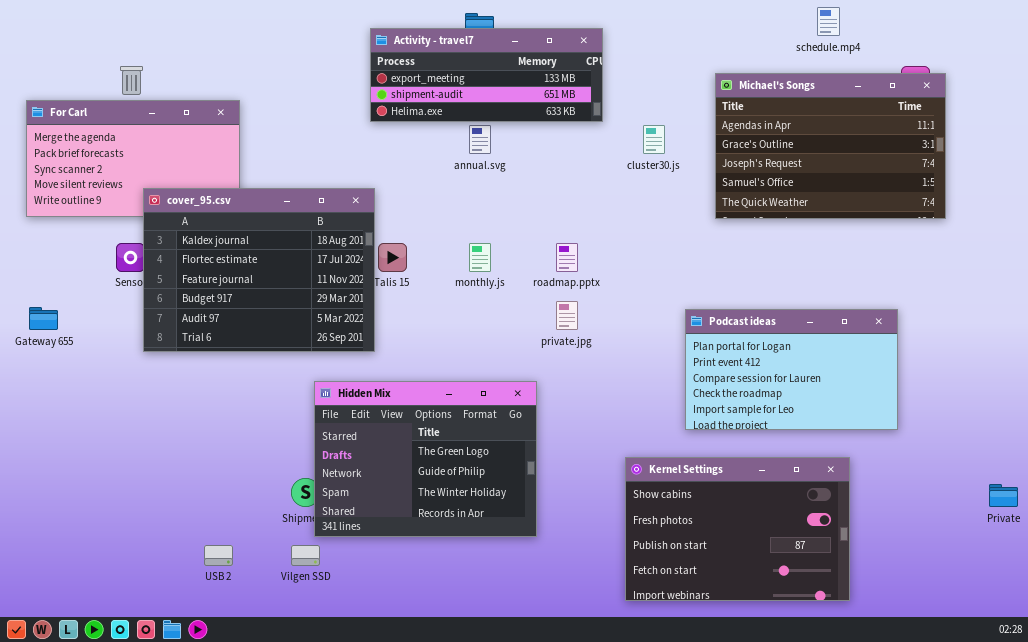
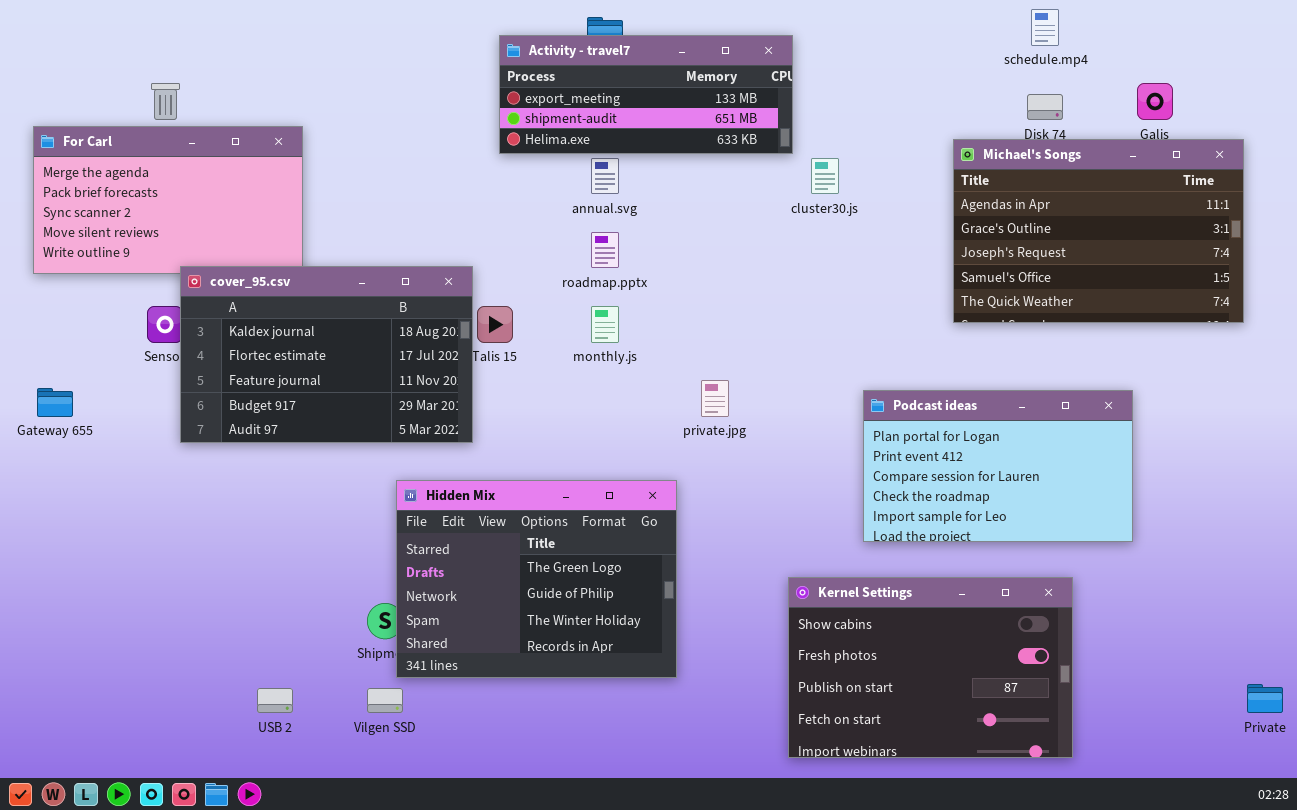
Activity - travel7: [370,28,603,122] -> [499,35,793,154], moved
Michael's Songs: [715,73,946,219] -> [953,139,1244,323], moved
cover_95.csv: [143,188,375,352] -> [180,266,473,443], resized
roadmap.pptx: [556,243,578,272] -> [591,232,619,268], moved
Private: [989,484,1018,507] -> [1247,684,1283,713], moved

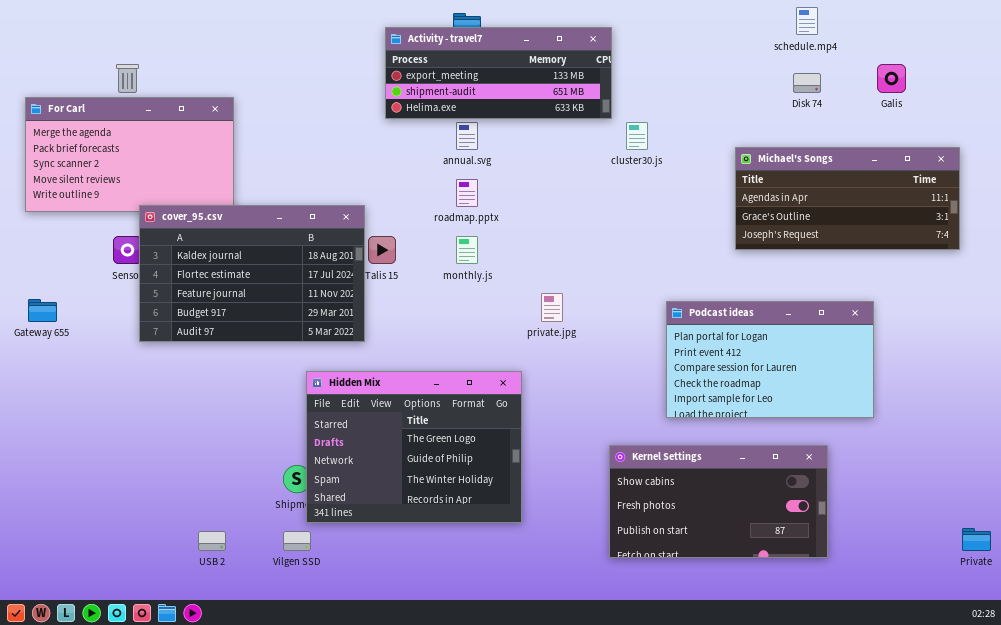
Michael's Songs: [953,139,1244,323] -> [735,147,960,250], resized
Kernel Settings: [788,577,1073,758] -> [609,445,828,558], resized

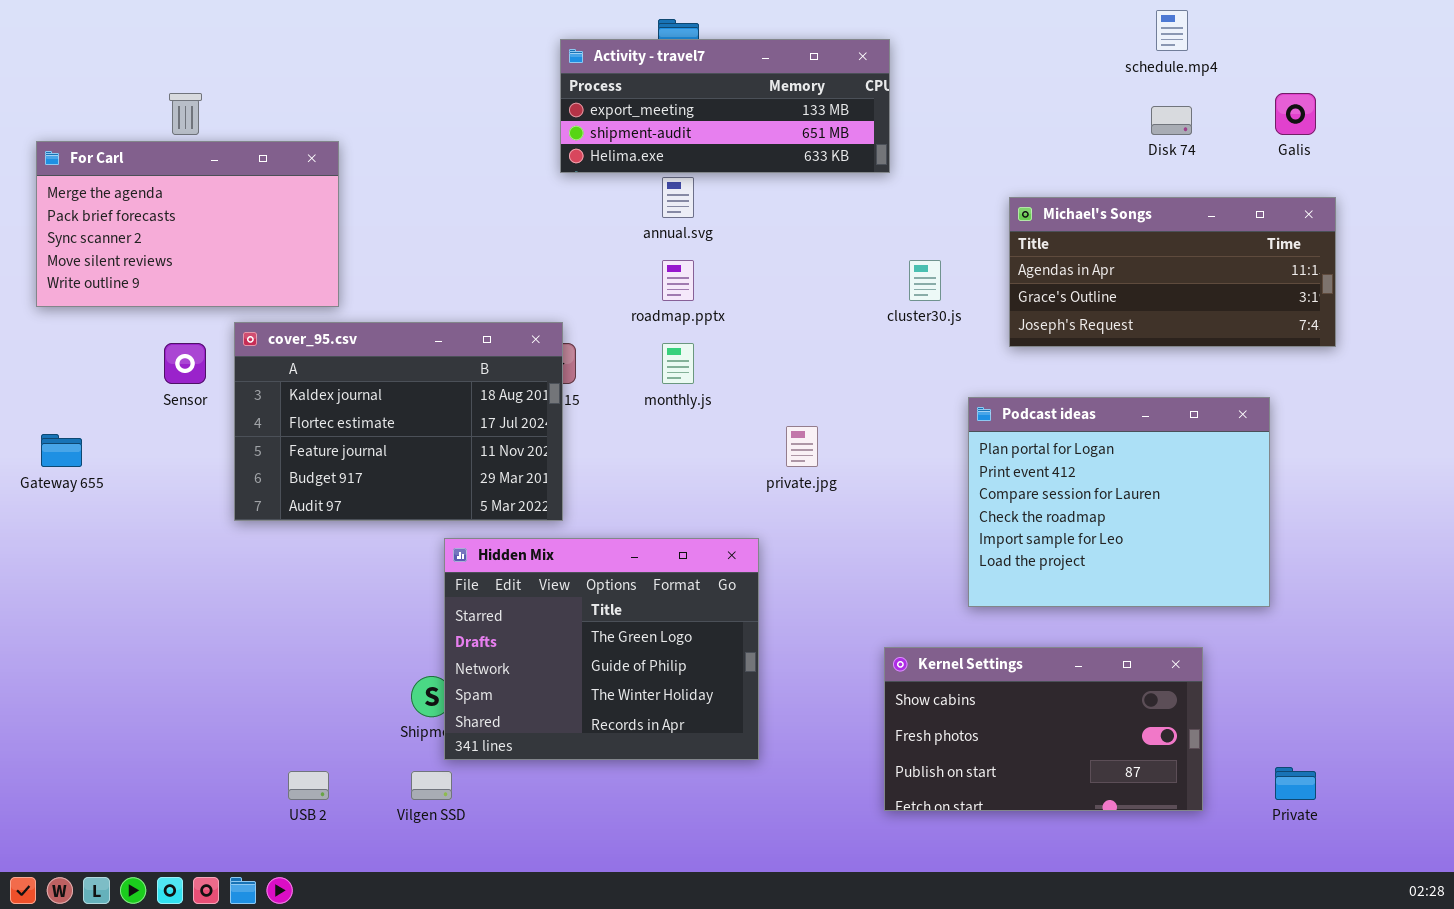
cluster30.js: [626,122,648,150] -> [909,260,941,301], moved
Michael's Songs: [735,147,960,250] -> [1009,197,1336,347], moved
cover_95.csv: [139,205,365,342] -> [234,322,563,521], moved
Podcast ideas: [666,301,874,418] -> [968,397,1270,607], resized
Private: [962,528,991,551] -> [1275,767,1316,800], moved

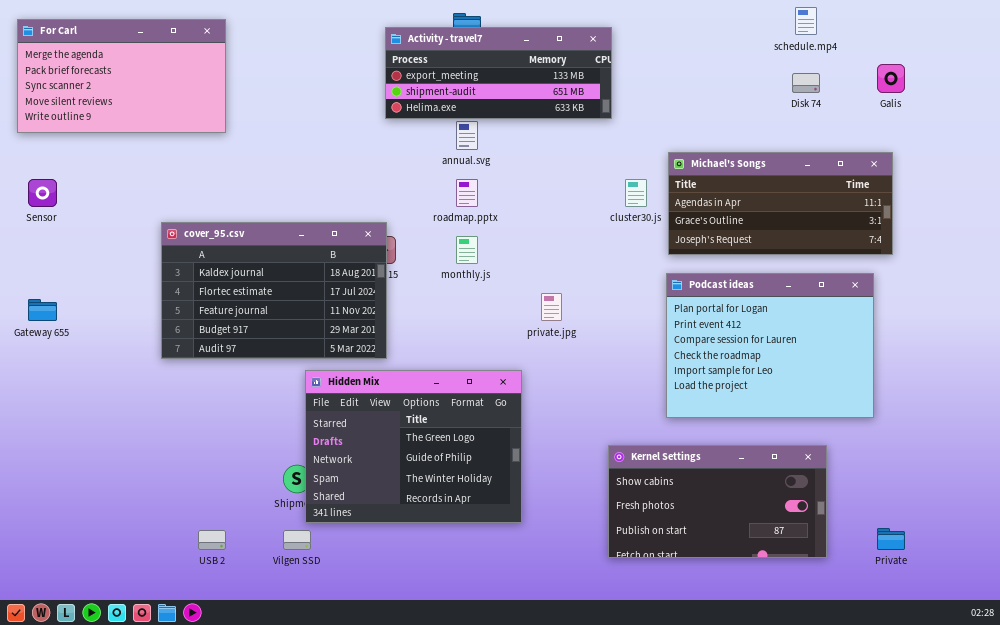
For Carl: [36,141,339,307] -> [17,19,226,133], moved
Michael's Songs: [1009,197,1336,347] -> [668,152,893,255], moved
Sensor: [164,343,206,384] -> [28,179,57,207], moved

